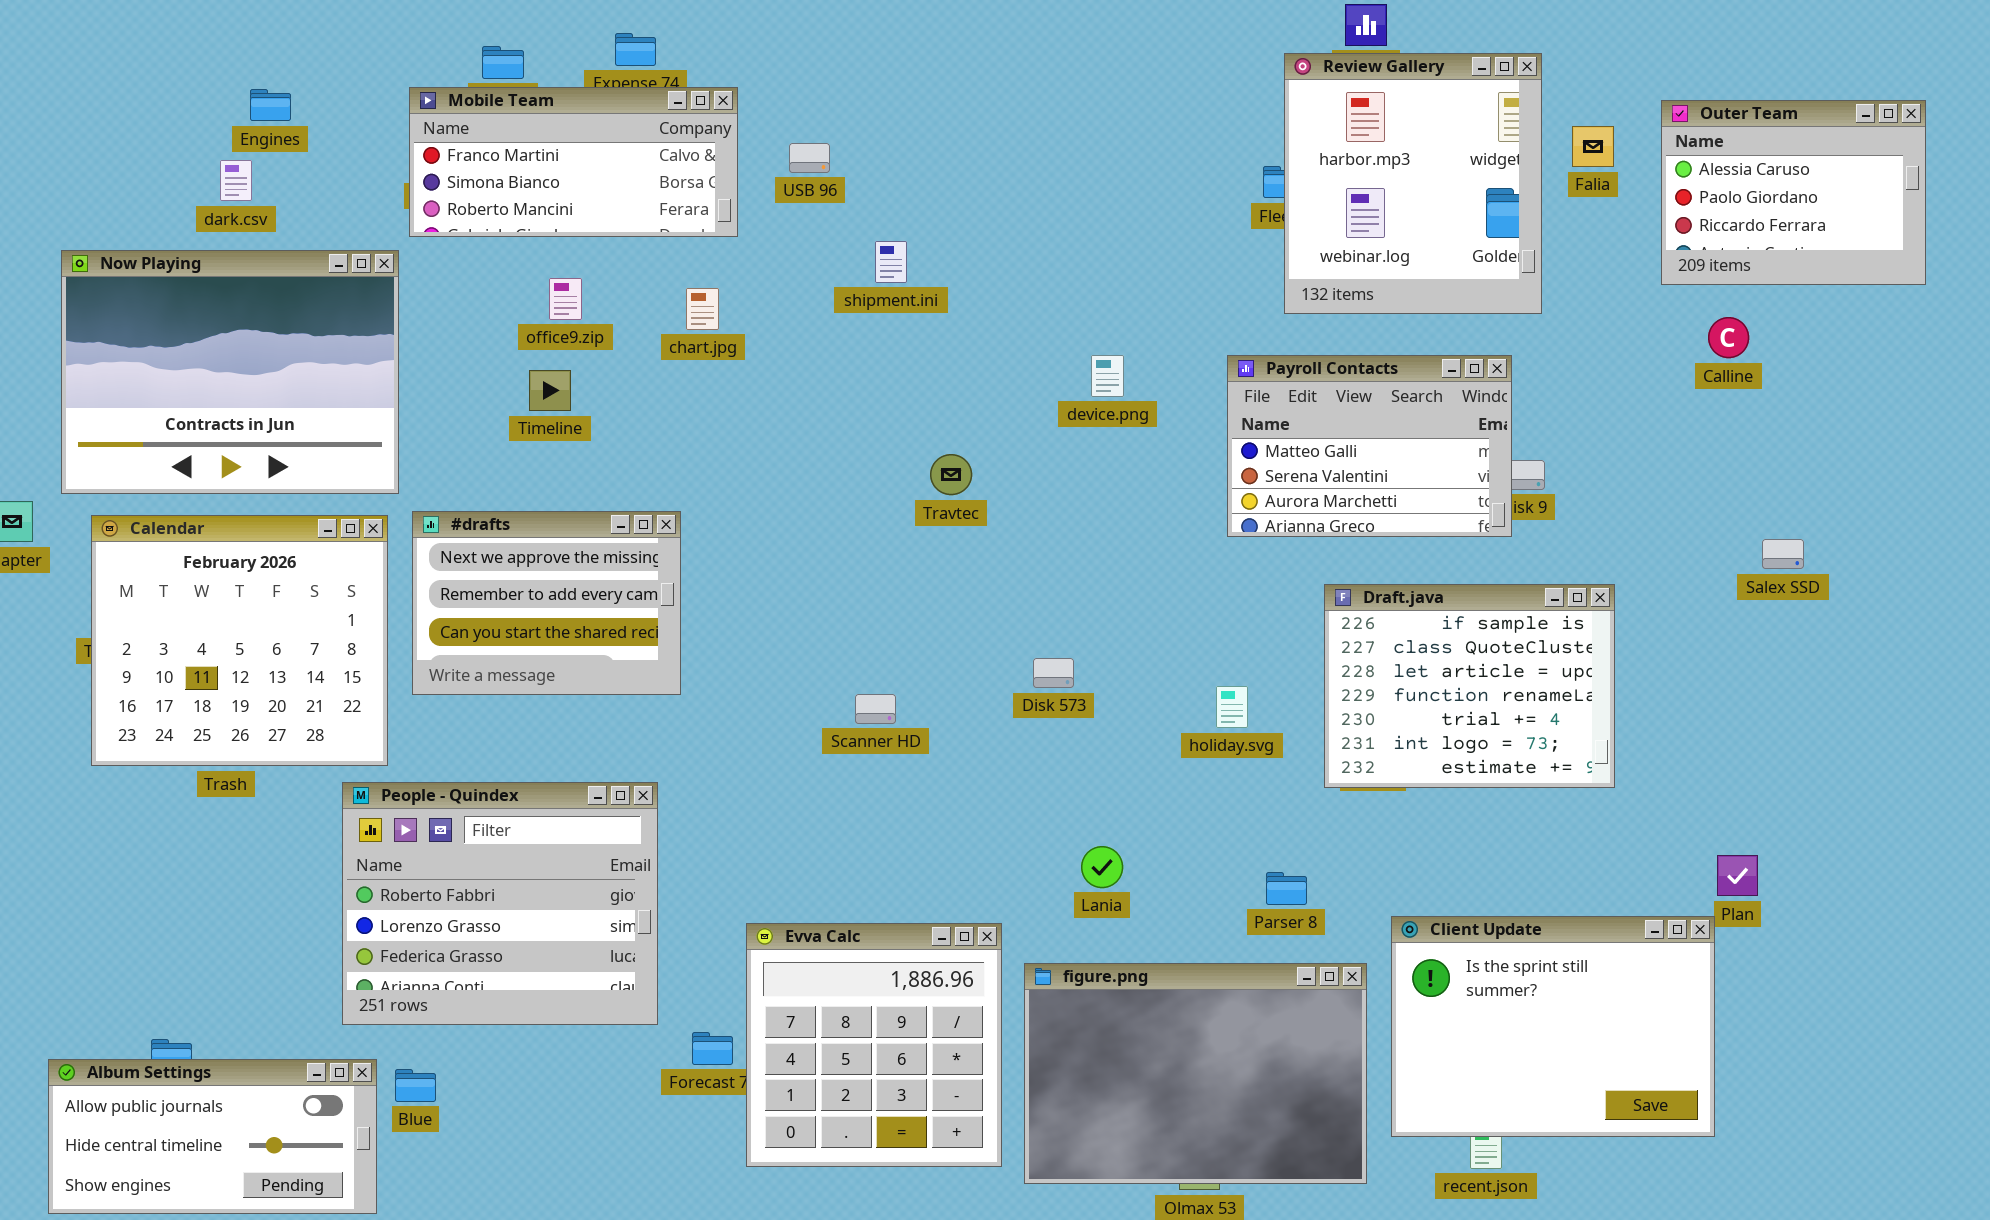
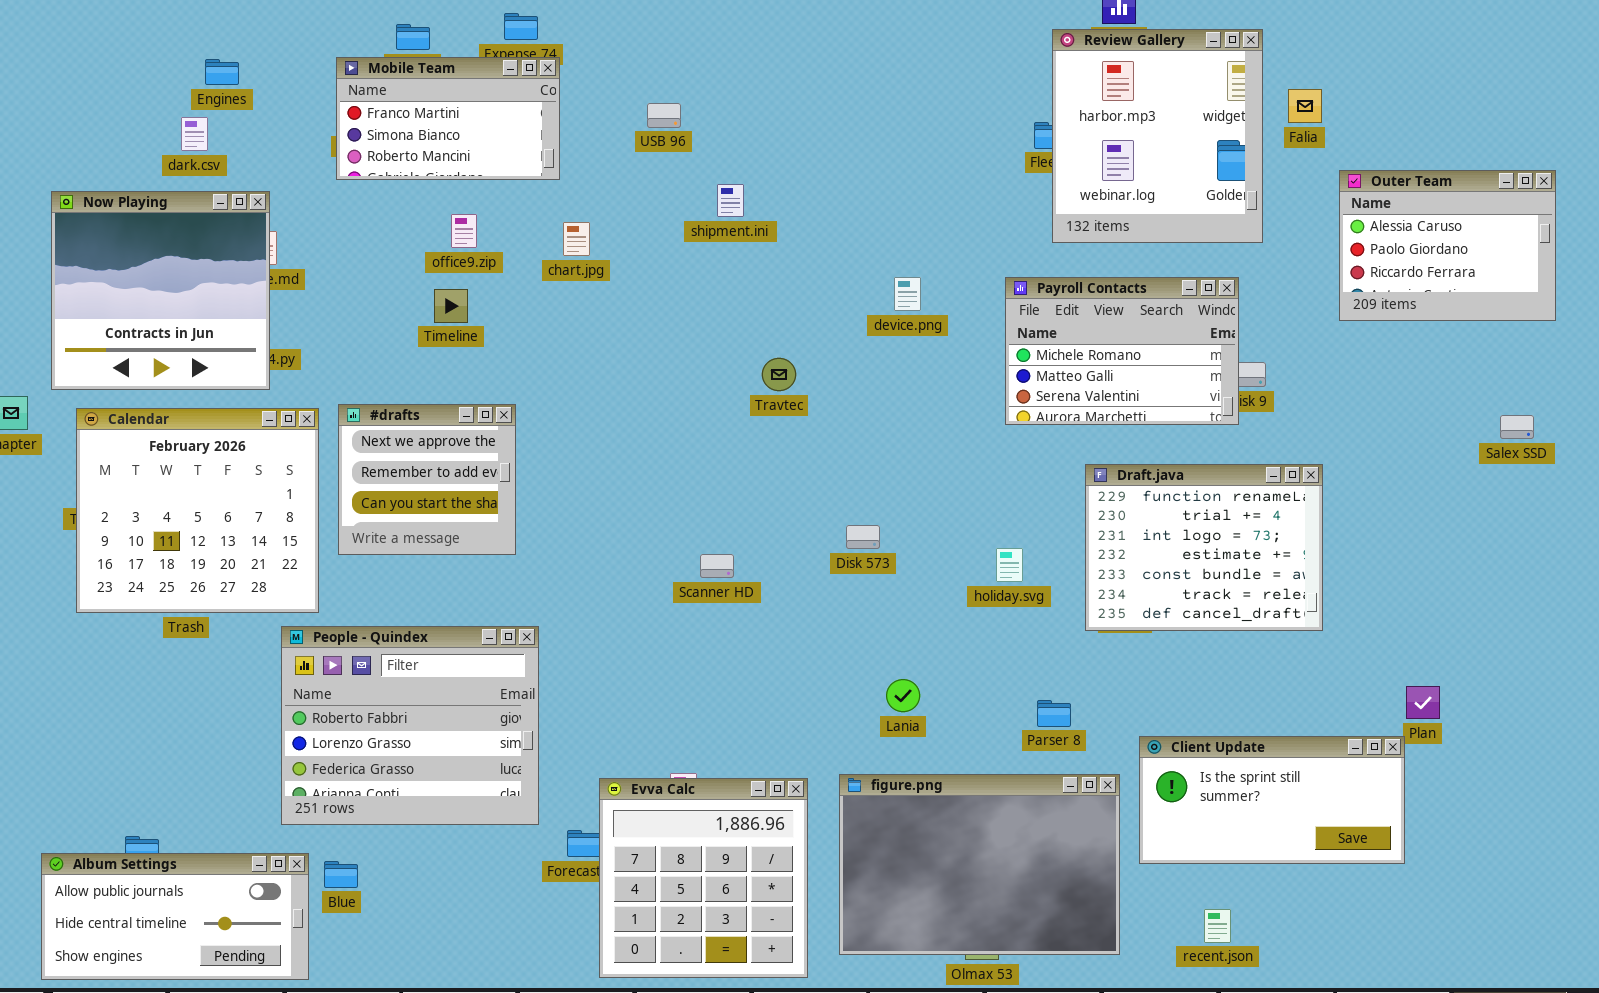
Mobile Team: [409,87,738,237] -> [336,57,560,180], resized
Outer Team: [1661,100,1926,285] -> [1339,170,1556,321], moved
Now Playing: [61,250,399,494] -> [51,191,270,390], resized
Payroll Contacts: [1227,355,1512,537] -> [1005,277,1239,425], scrolled up 1 row
#drafts: [412,511,681,695] -> [338,404,516,555], resized
Salex SSD: [1762,539,1804,569] -> [1500,415,1534,439], moved
Draft.java: [1324,584,1615,788] -> [1085,464,1323,631], scrolled down 3 rows
Client Update: [1391,916,1715,1137] -> [1139,736,1405,864], resized
Evva Calc: [746,923,1002,1167] -> [599,778,808,978], moved

